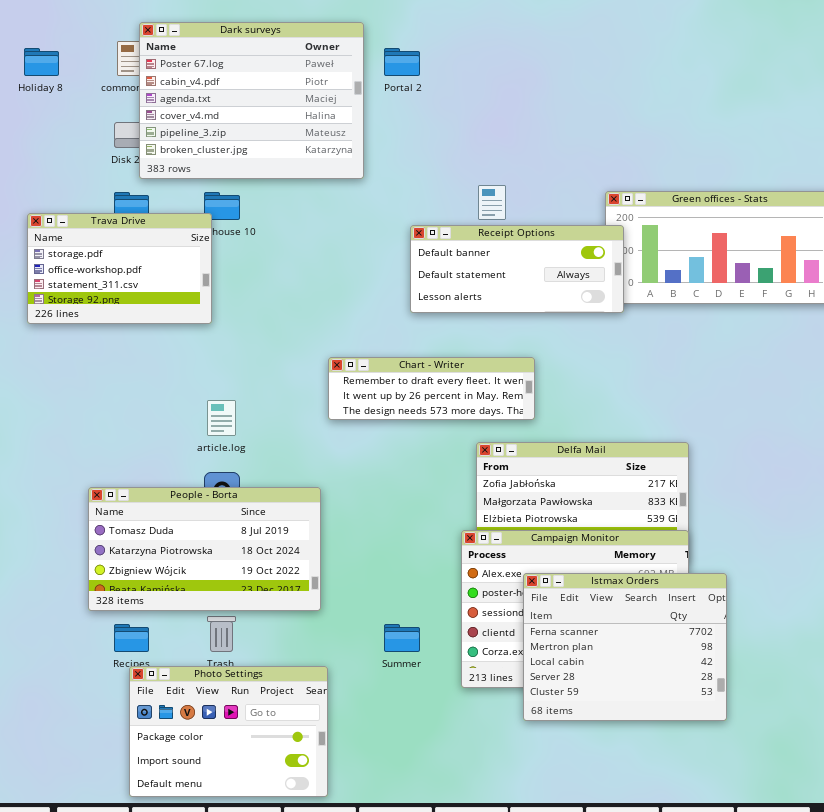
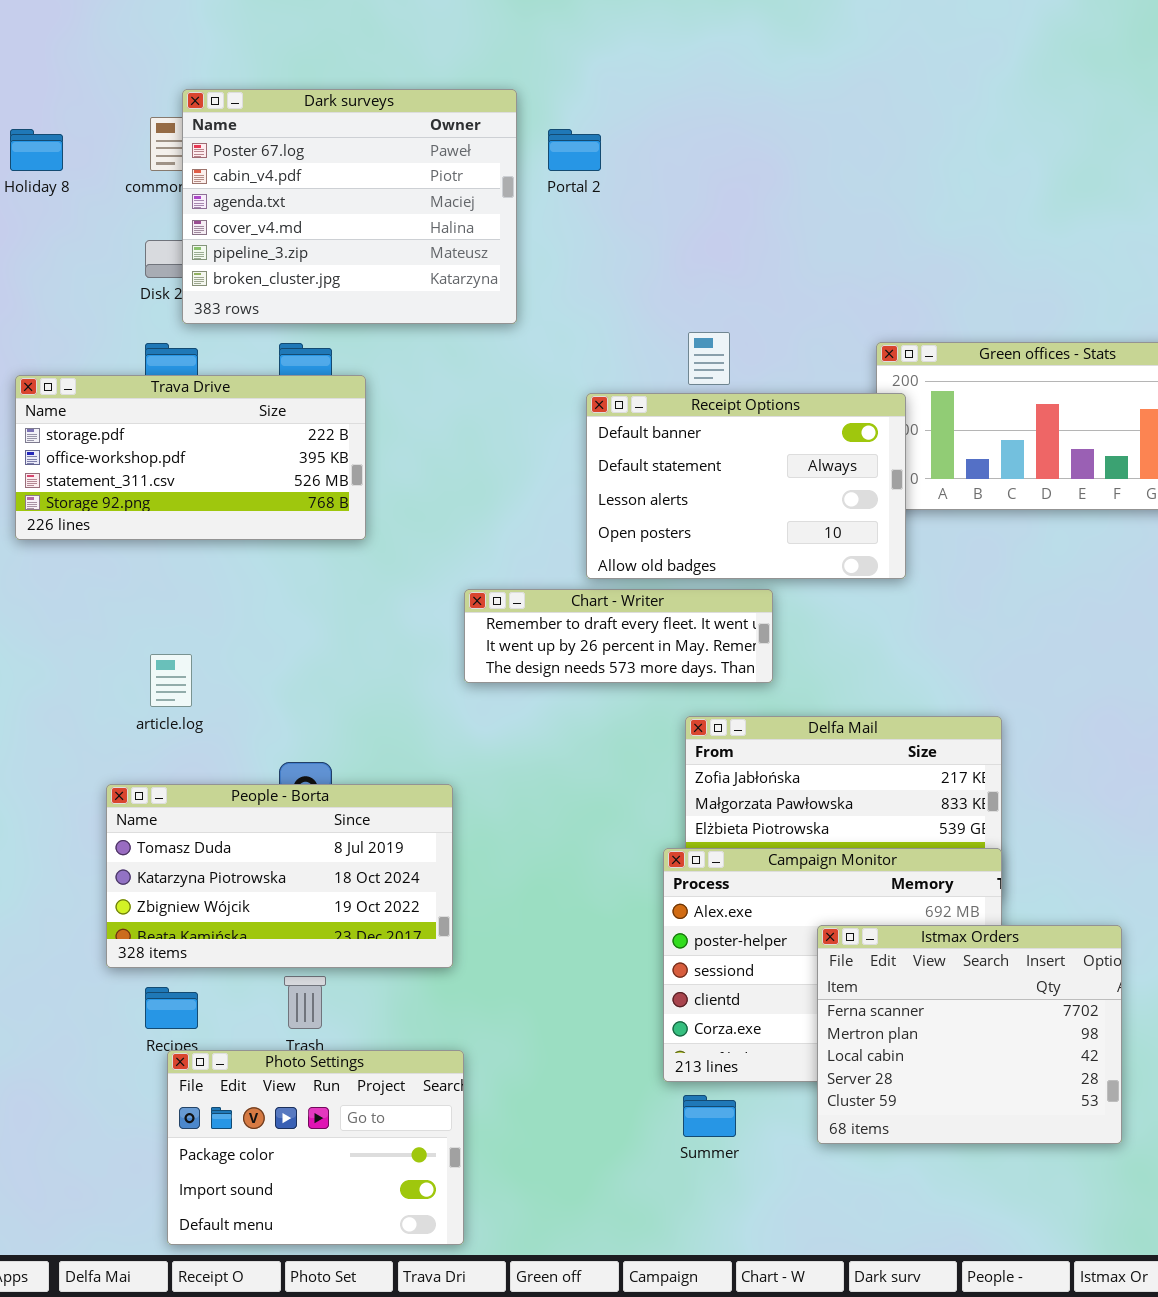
Trava Drive: [27,213,212,324] -> [15,375,366,540], resized
Receipt Options: [410,225,624,313] -> [586,393,906,579], resized
article.log: [207,400,236,436] -> [150,654,192,707], moved
Istmax Orders: [523,573,727,721] -> [817,925,1122,1144], moved
Summer: [384,624,420,652] -> [683,1095,736,1137], moved

